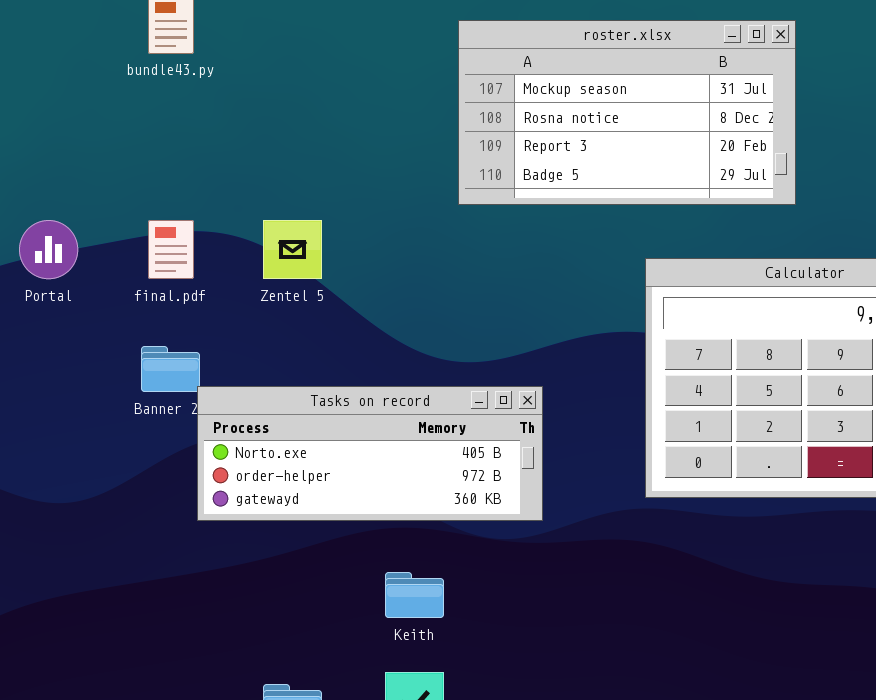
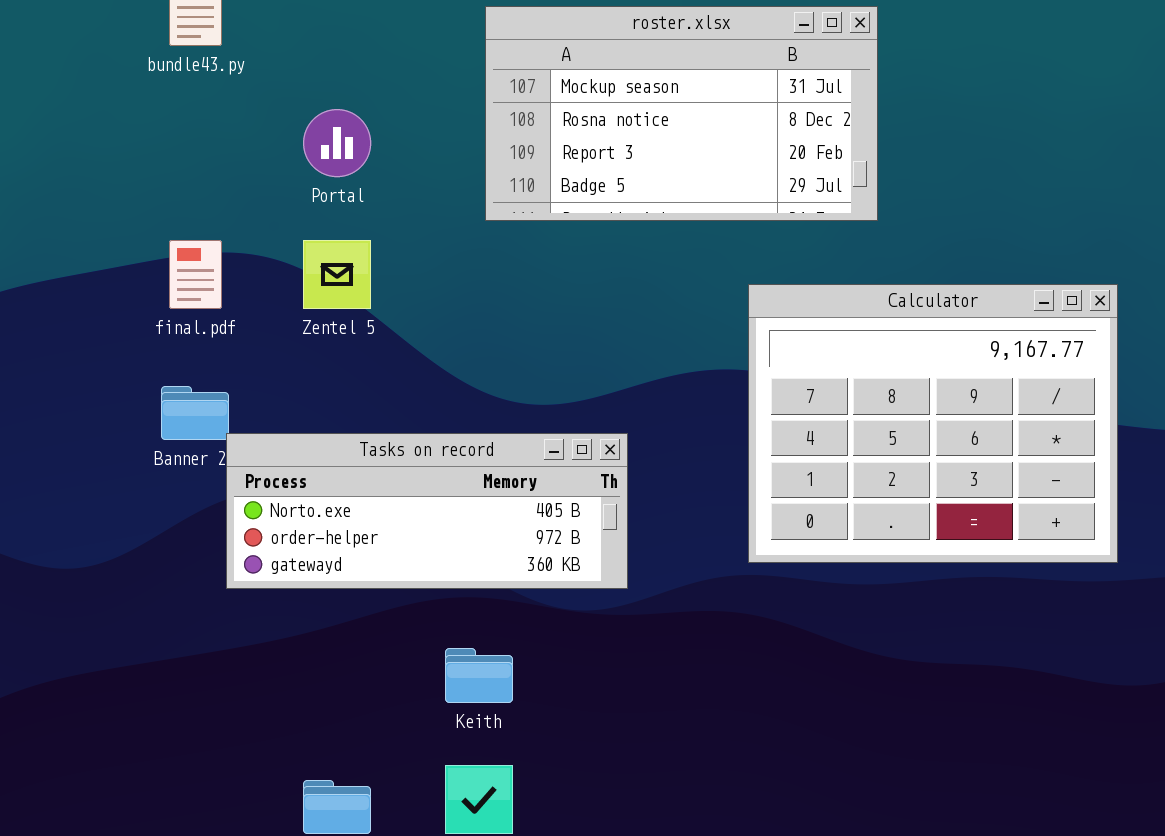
roster.xlsx: [458,20,796,205] -> [485,6,878,221], moved
Portal: [19,220,78,279] -> [303,109,371,177], moved

